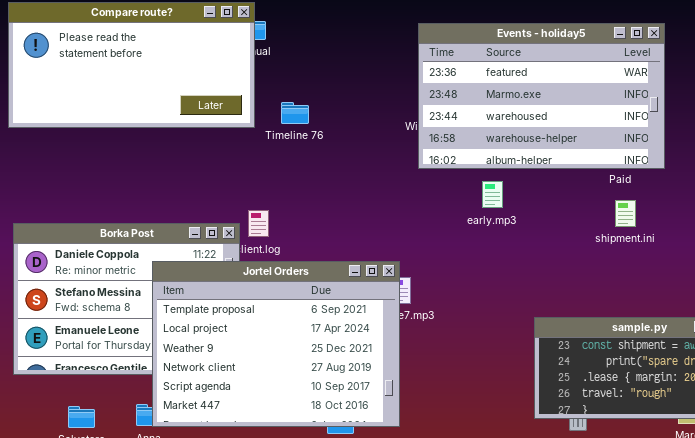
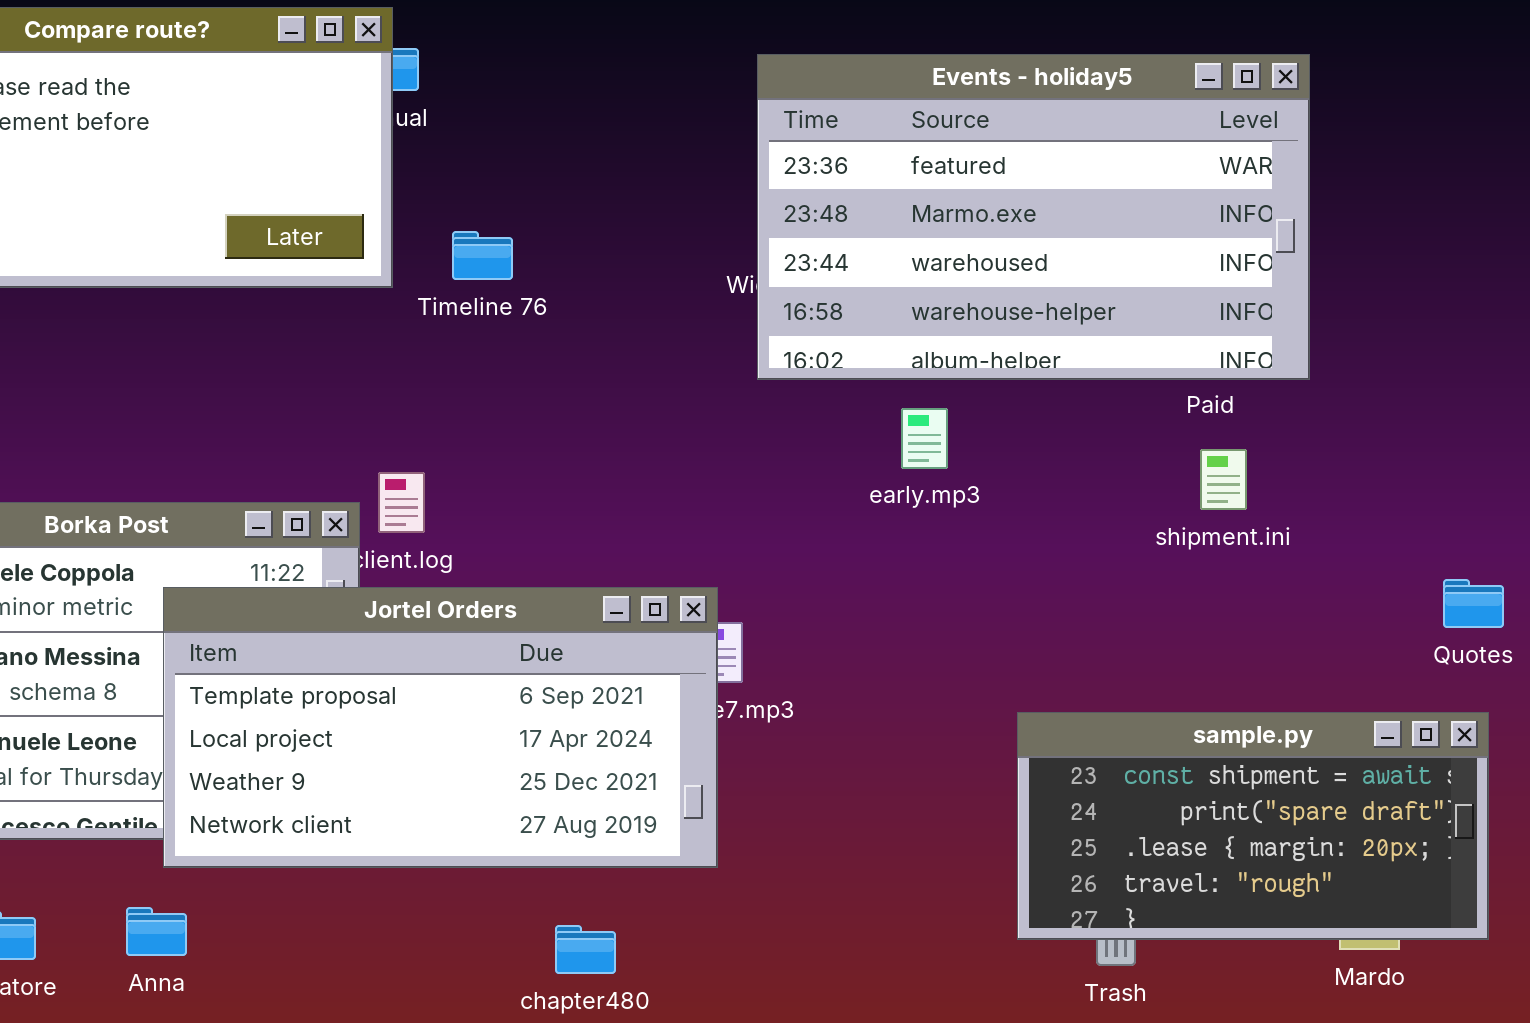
Jortel Orders: [152,261,400,427] -> [163,587,718,868], resized

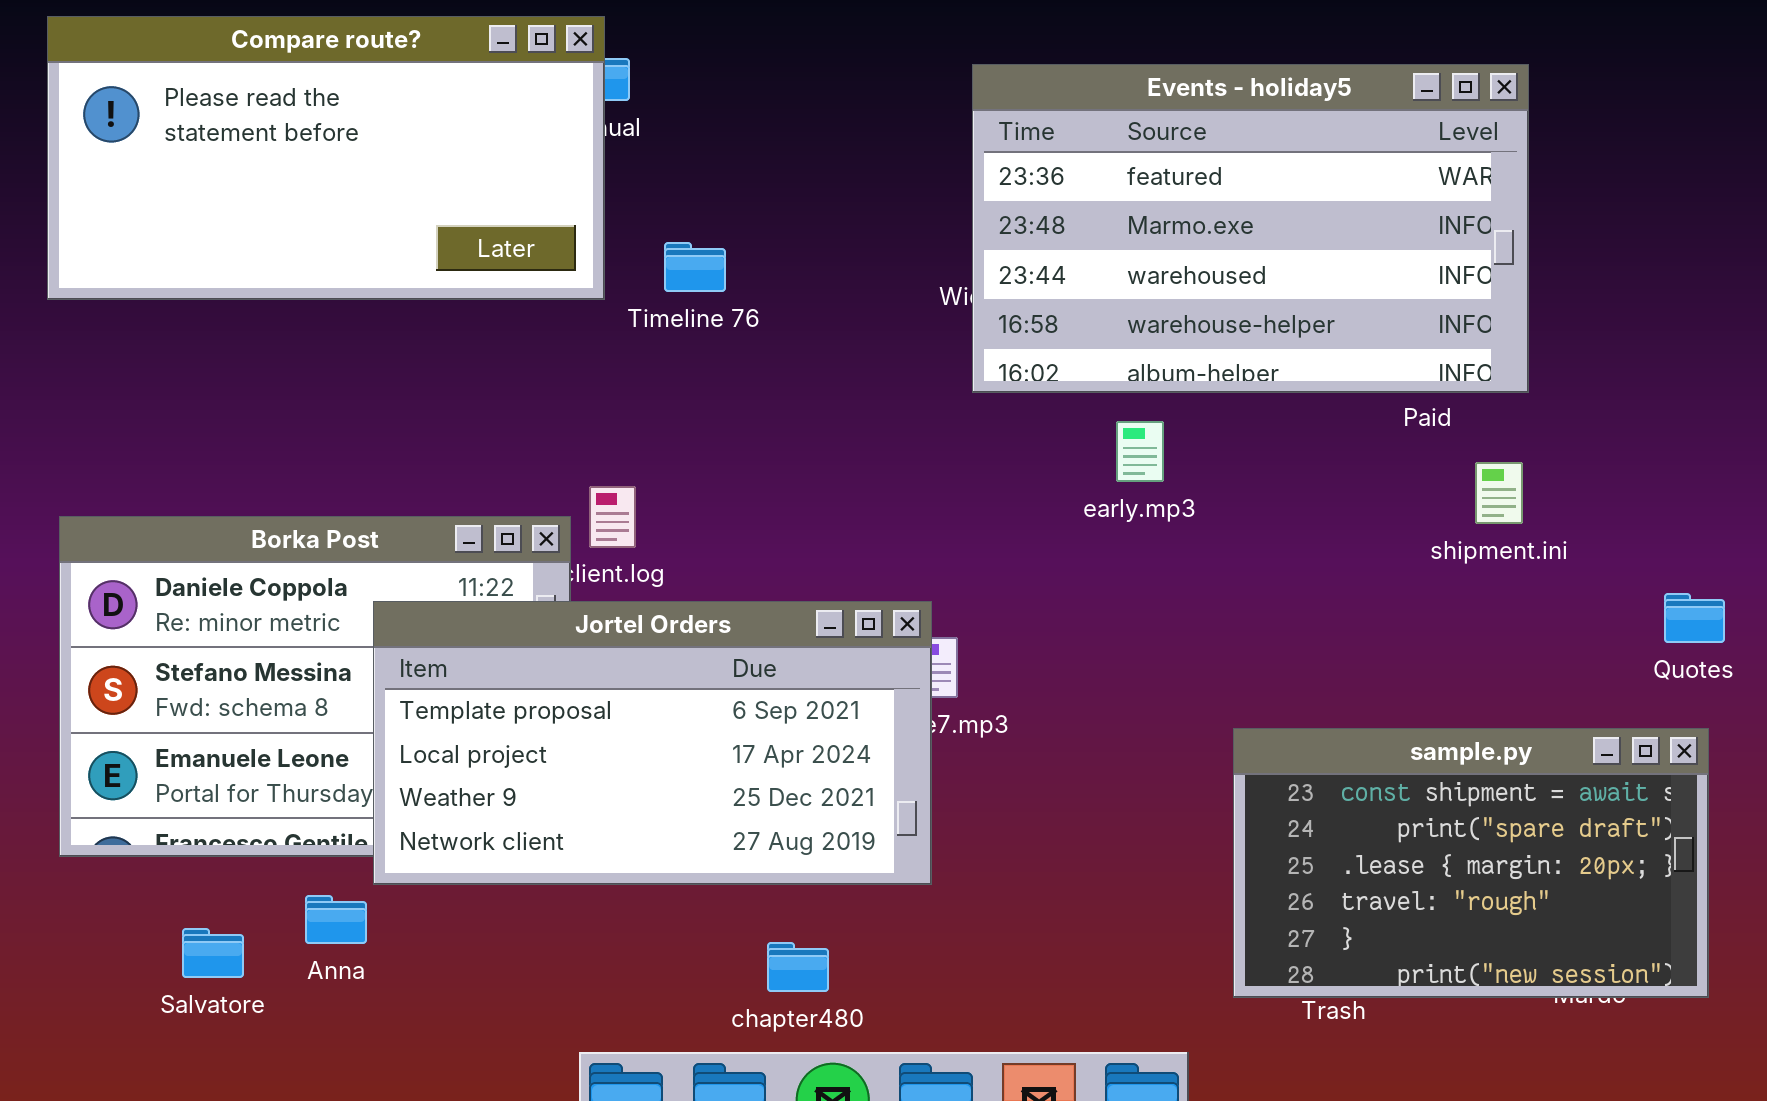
shipment.ini: [1200,449,1247,510] -> [1475,462,1523,524], moved
sample.py: [1017,712,1489,940] -> [1233,728,1709,998], resized
Anna: [126,907,187,956] -> [305,895,367,944], moved

